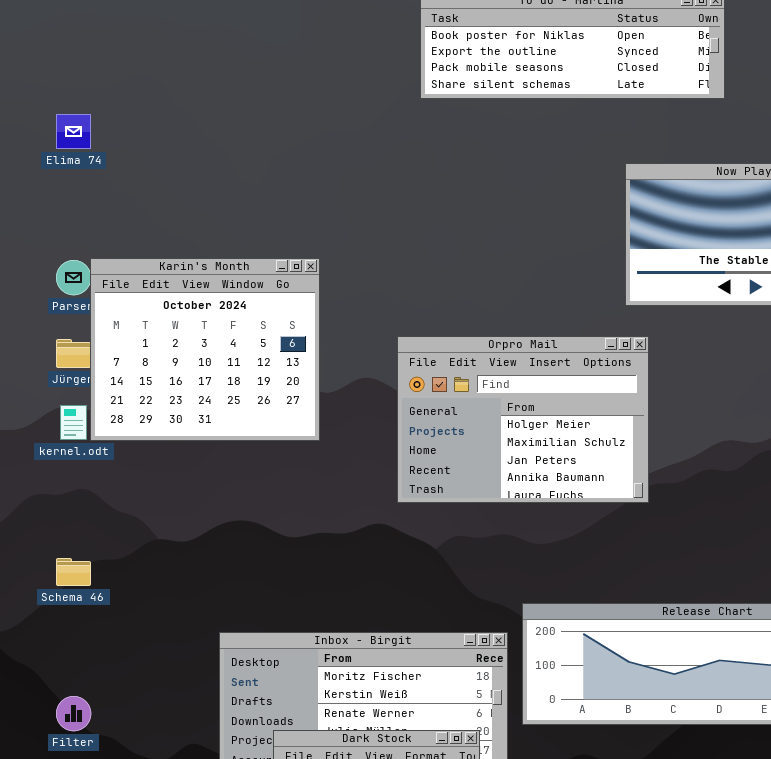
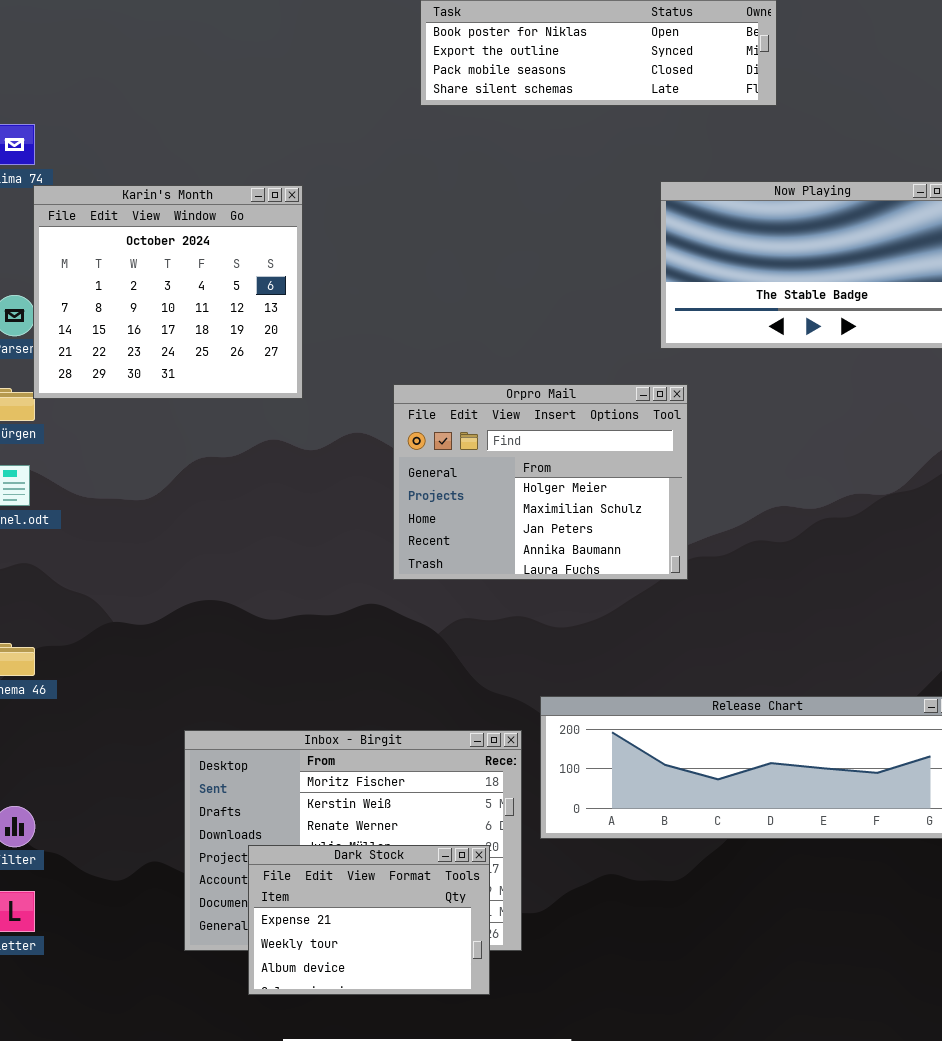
Karin's Month: [90,258,320,441] -> [33,185,303,399], moved

